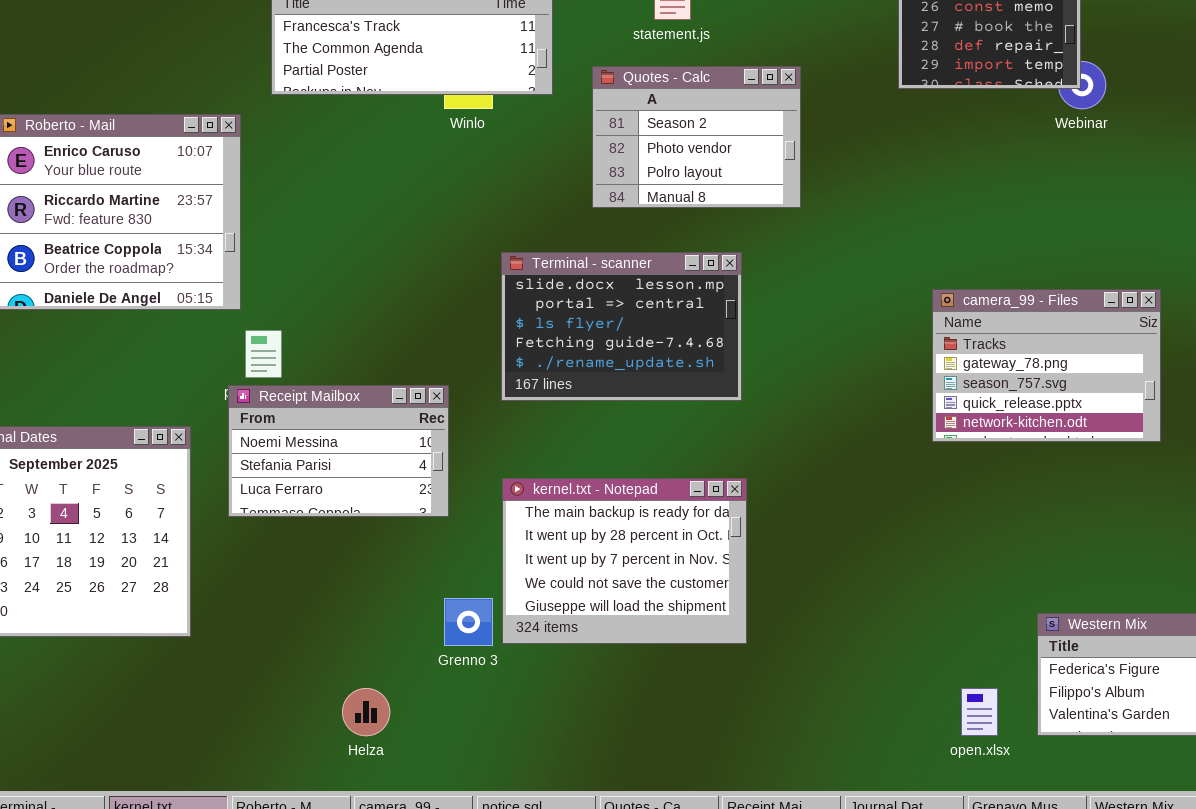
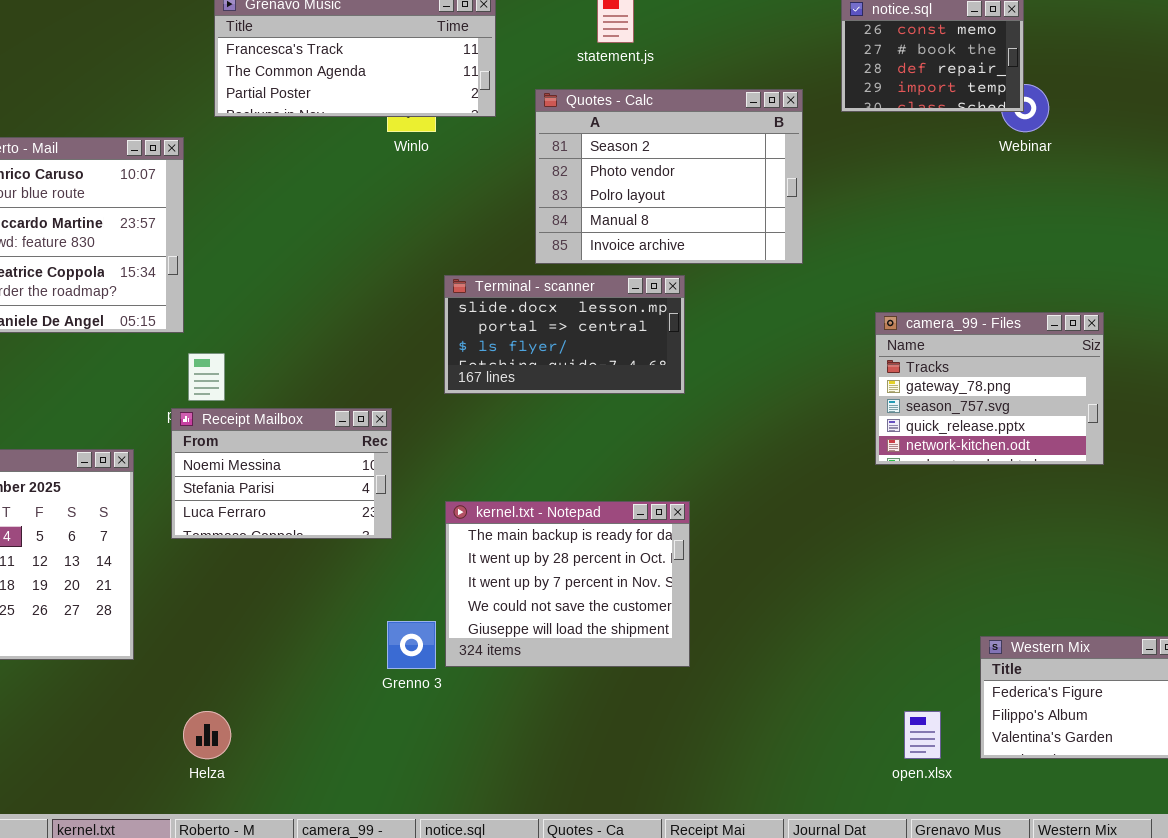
Quotes - Calc: [592,66,801,208] -> [535,89,803,264], resized
Terminal - scanner: [501,252,742,401] -> [444,275,685,394], resized
Helza: [342,688,390,736] -> [183,711,231,759], moved

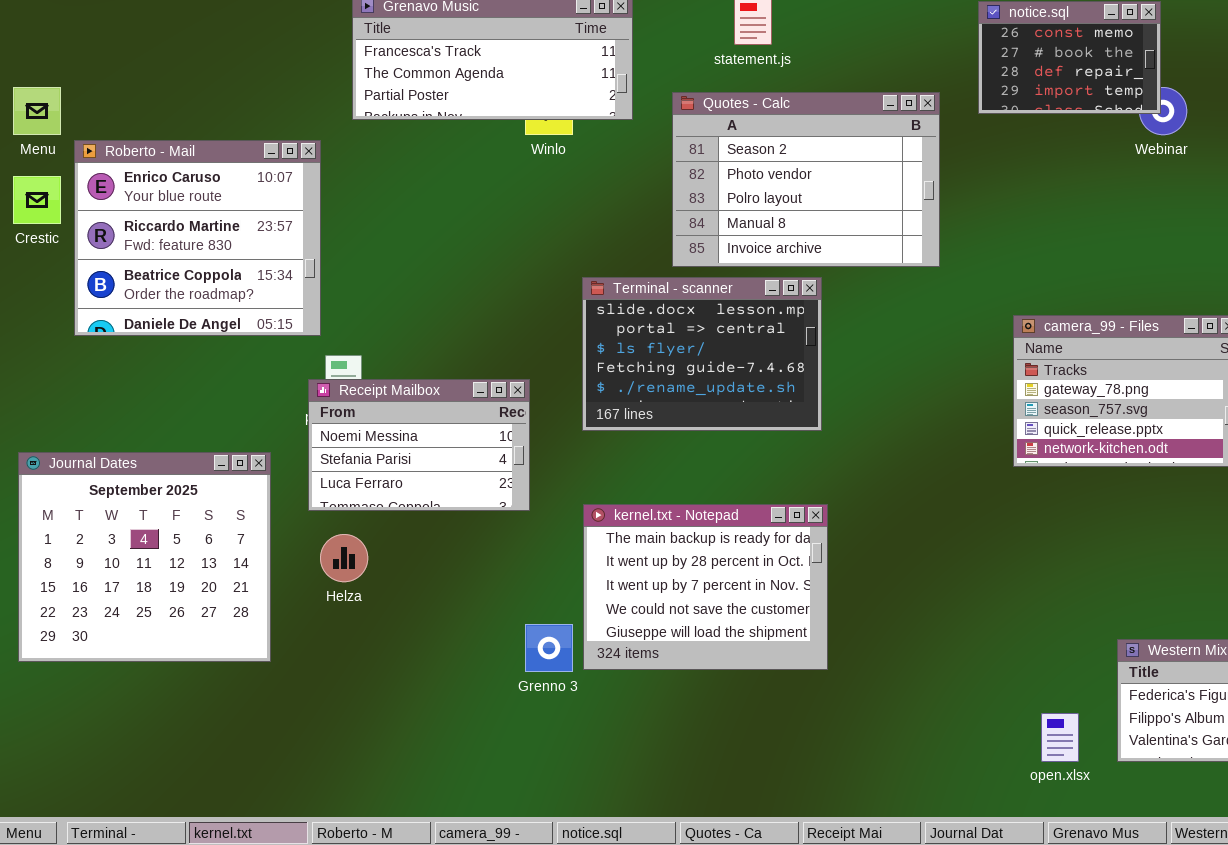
Terminal - scanner: [444,275,685,394] -> [582,277,822,431], resized
Receipt Mailbox: [171,408,392,539] -> [308,379,530,511], moved
Helza: [183,711,231,759] -> [320,534,368,582], moved

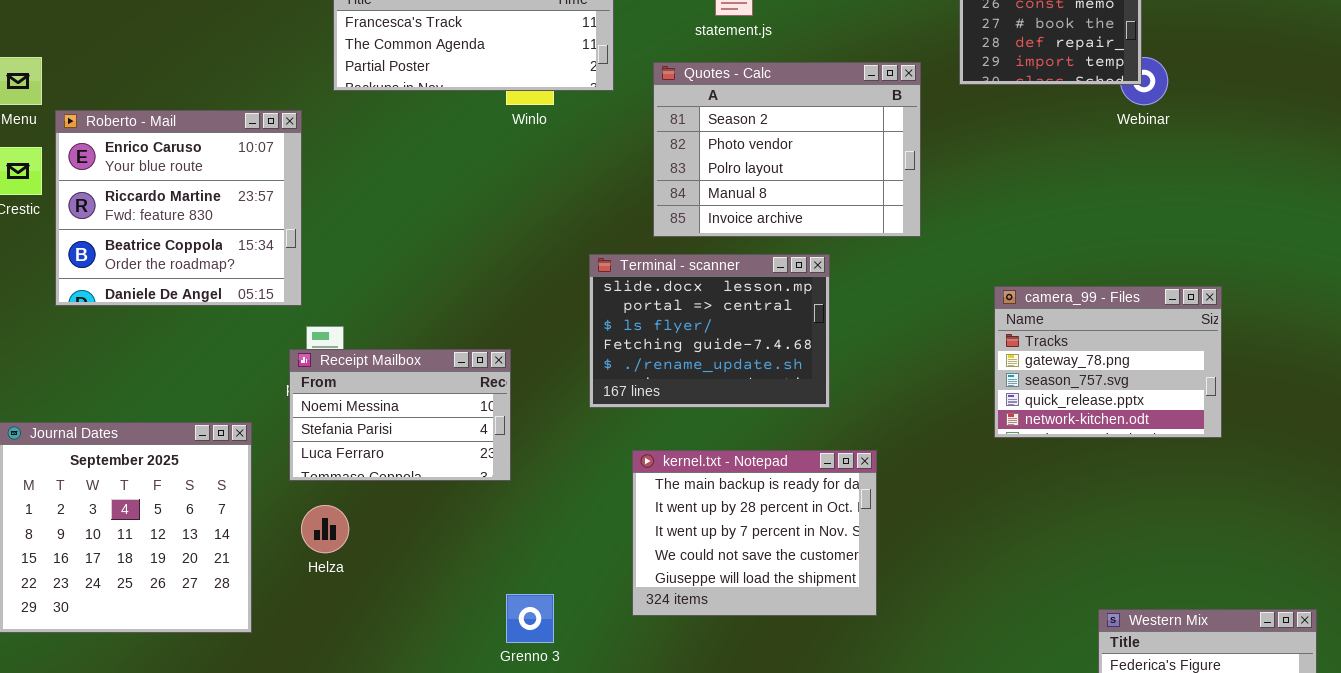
Terminal - scanner: [582,277,822,431] -> [589,254,830,408], moved
kernel.txt - Notepad: [583,504,828,670] -> [632,450,877,616], moved

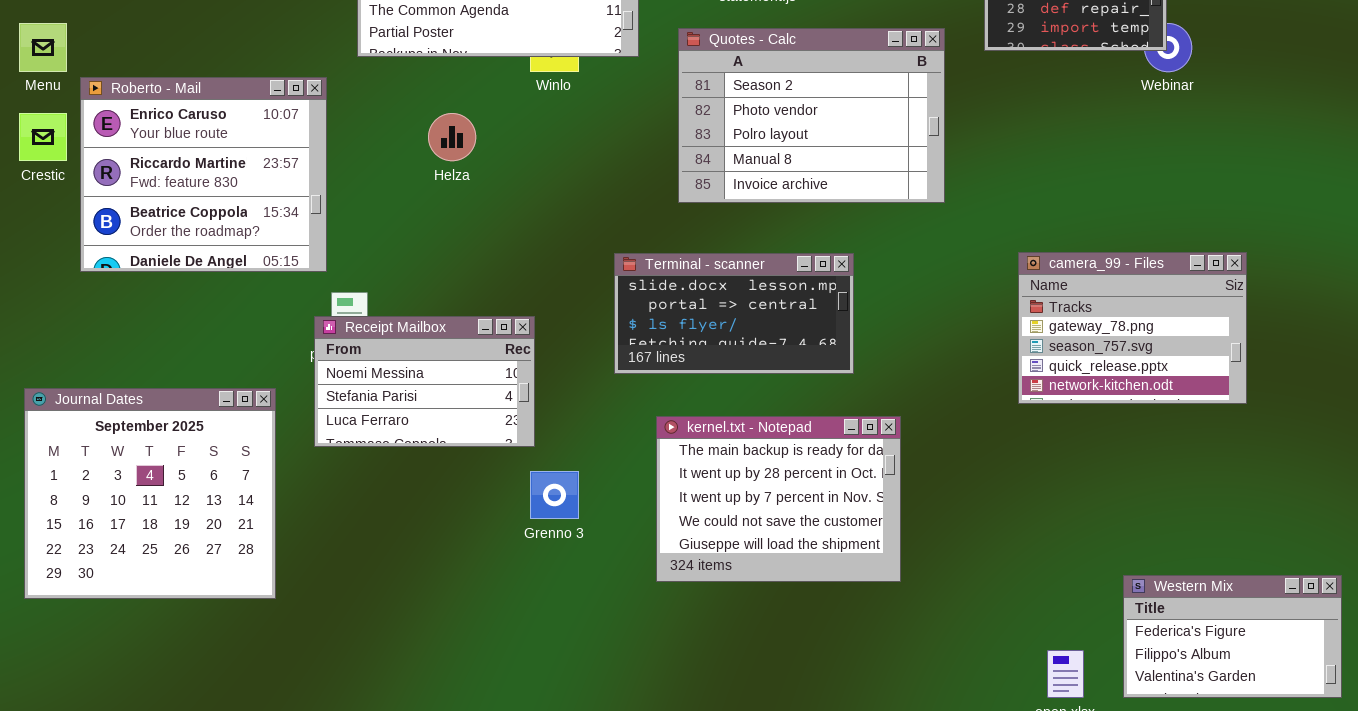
Terminal - scanner: [589,254,830,408] -> [614,253,854,374], resized
Helza: [301,505,349,553] -> [428,113,476,161], moved
Grenno 3: [506,594,554,643] -> [530,471,579,519], moved

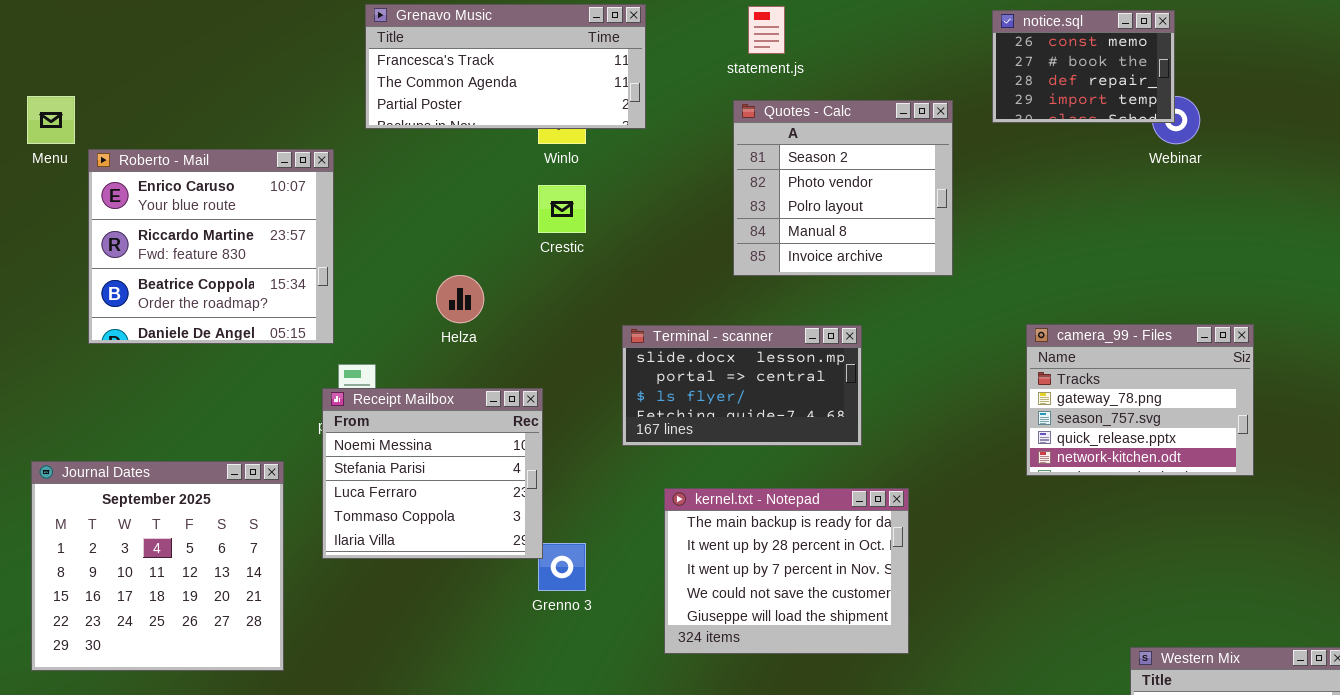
Quotes - Calc: [678,28,945,203] -> [733,100,953,276], resized
Crestic: [19,113,67,161] -> [538,185,586,233], moved
Helza: [428,113,476,161] -> [436,275,484,323], moved
Receipt Mailbox: [314,316,535,447] -> [322,388,543,559], resized

